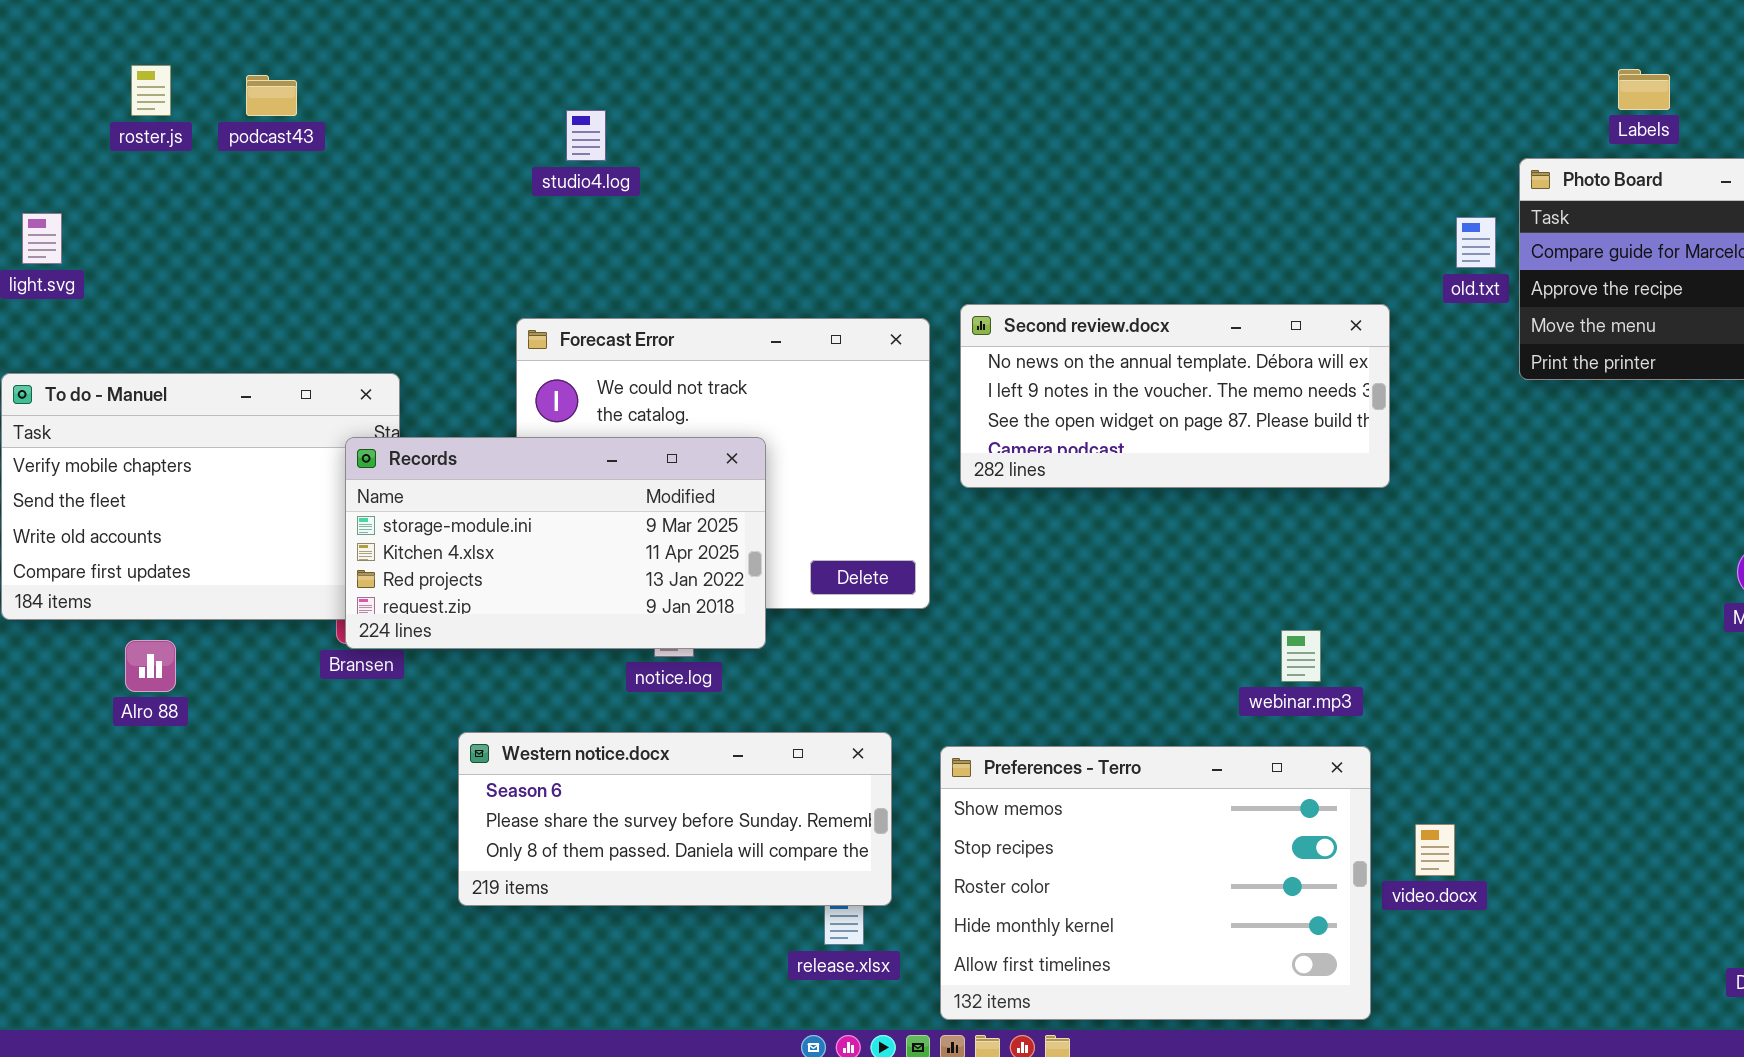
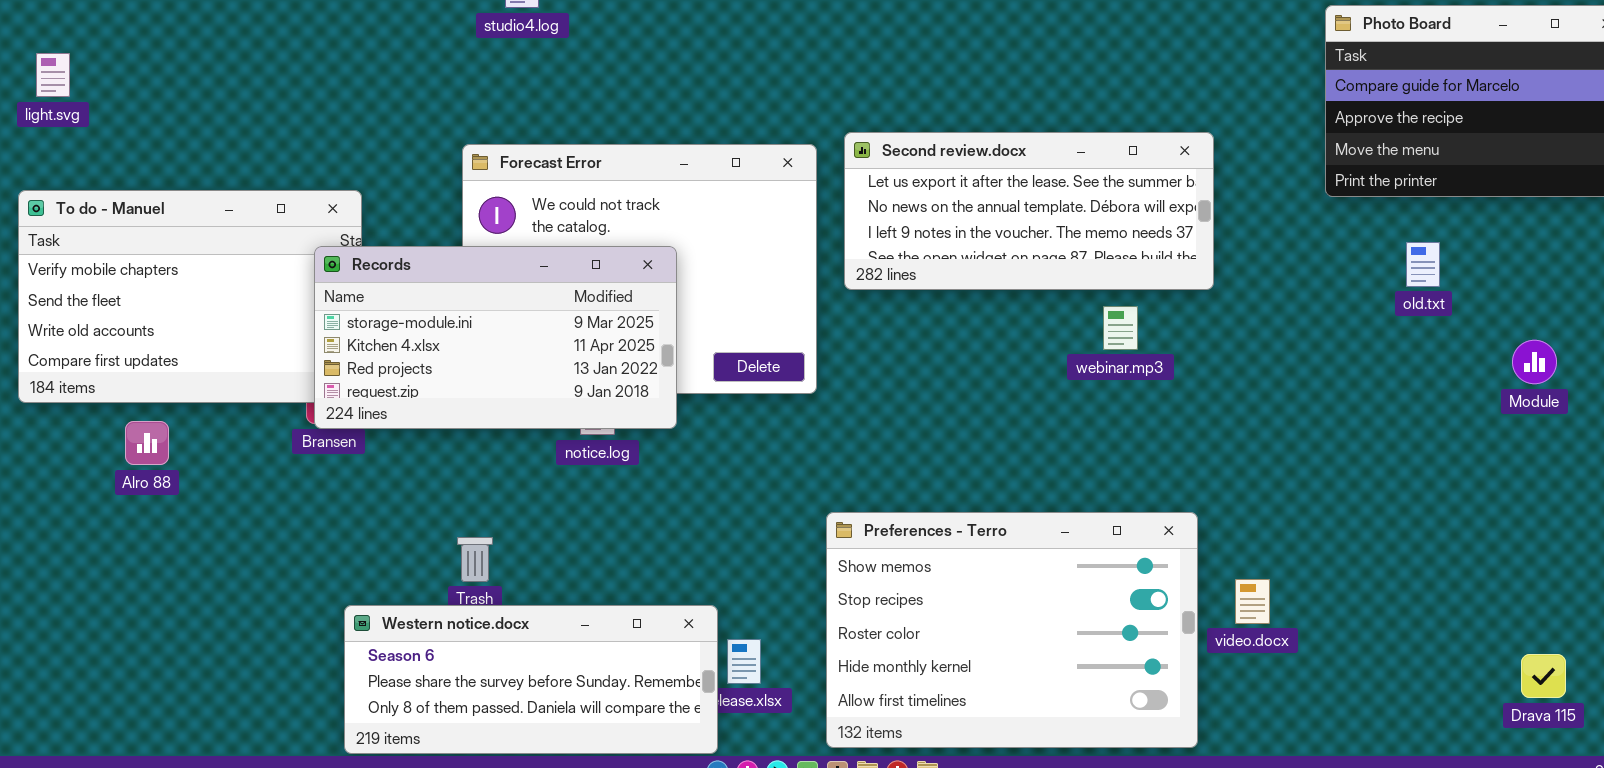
old.txt: [1456,217,1496,268] -> [1406,242,1440,287], moved
Second review.docx: [960,304,1390,488] -> [844,132,1214,290], scrolled up 1 row
webinar.mp3: [1281,630,1321,682] -> [1103,306,1138,350], moved
Western notice.docx: [458,732,892,906] -> [344,605,718,754], moved

